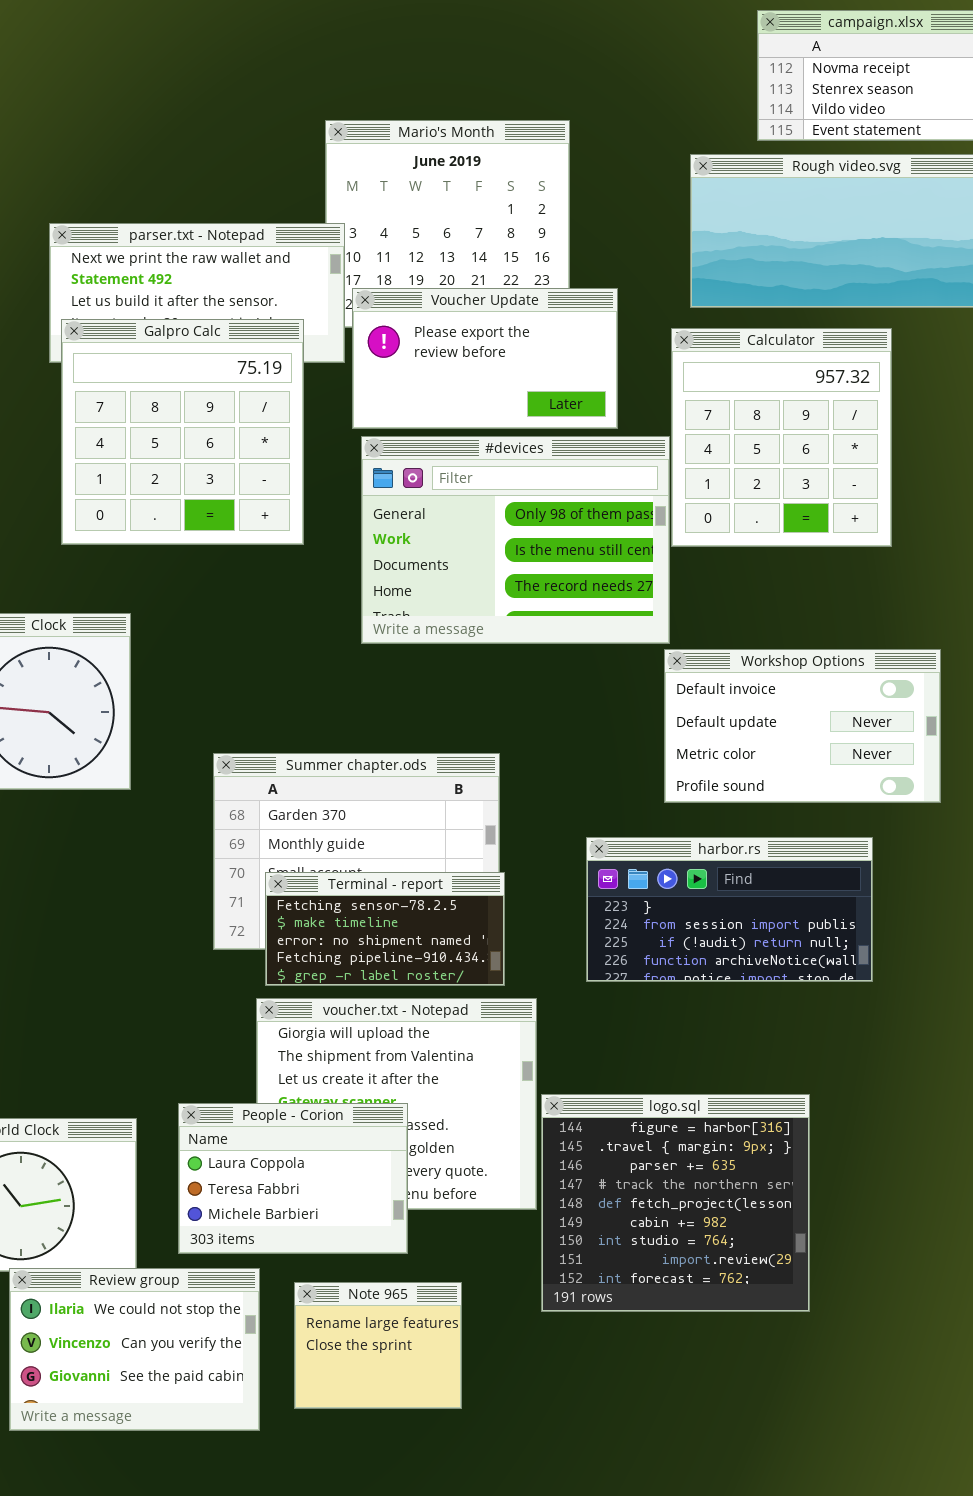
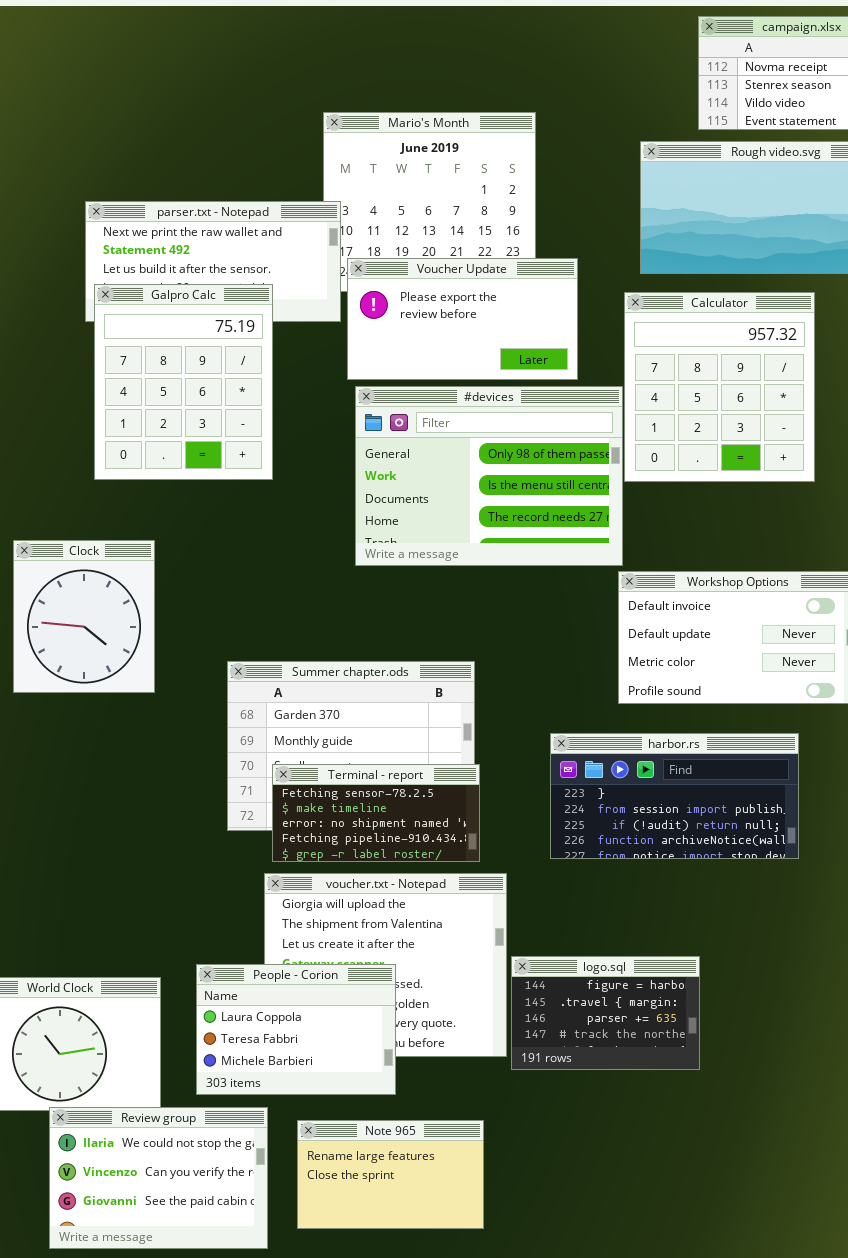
Galpro Calc: [61,319,304,545] -> [94,284,273,480], resized
logo.sql: [541,1094,810,1312] -> [511,956,700,1070], resized
Note 965: [294,1282,462,1409] -> [297,1120,484,1229], resized

